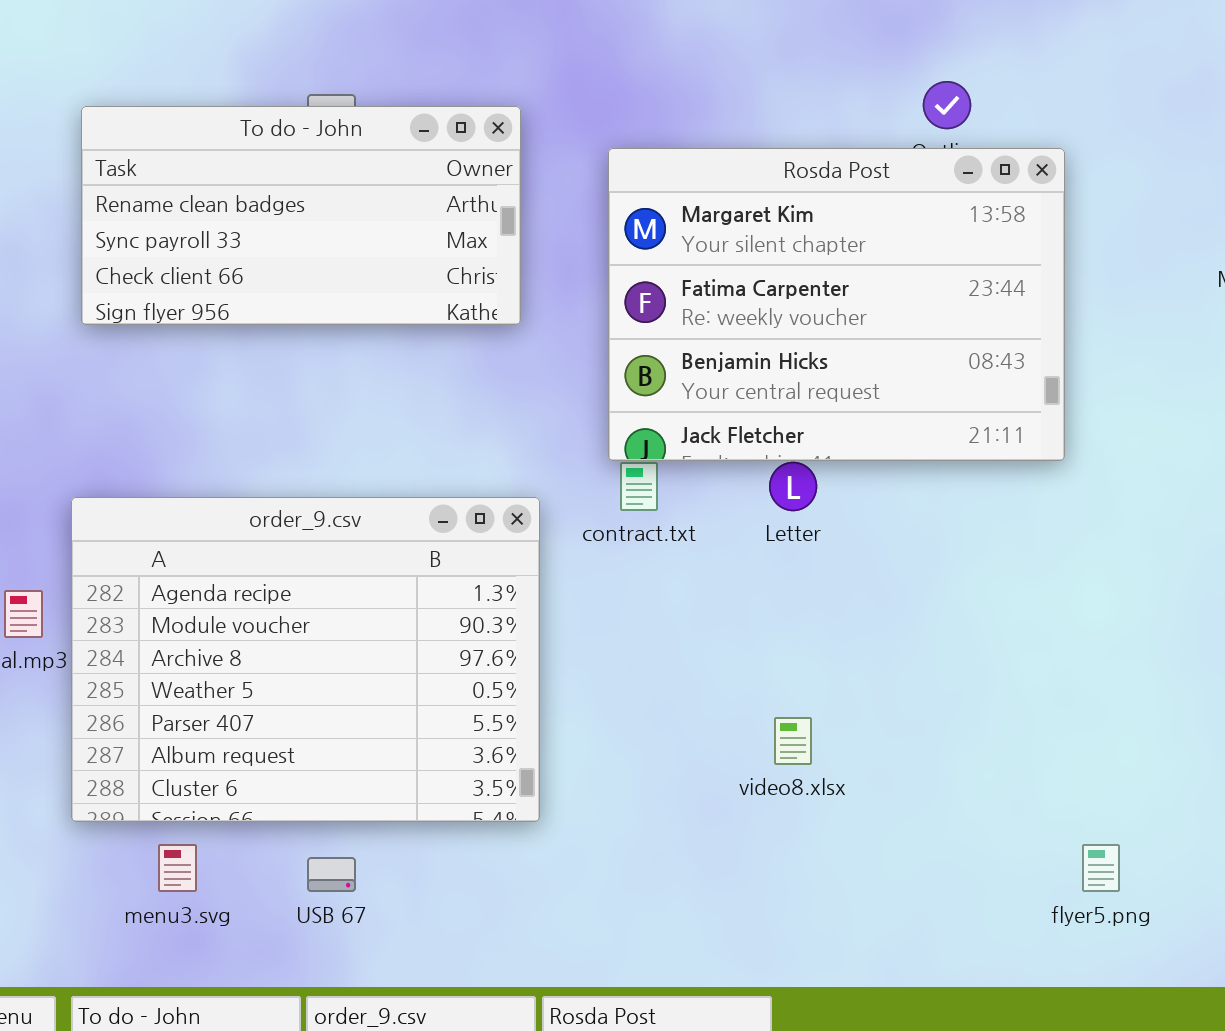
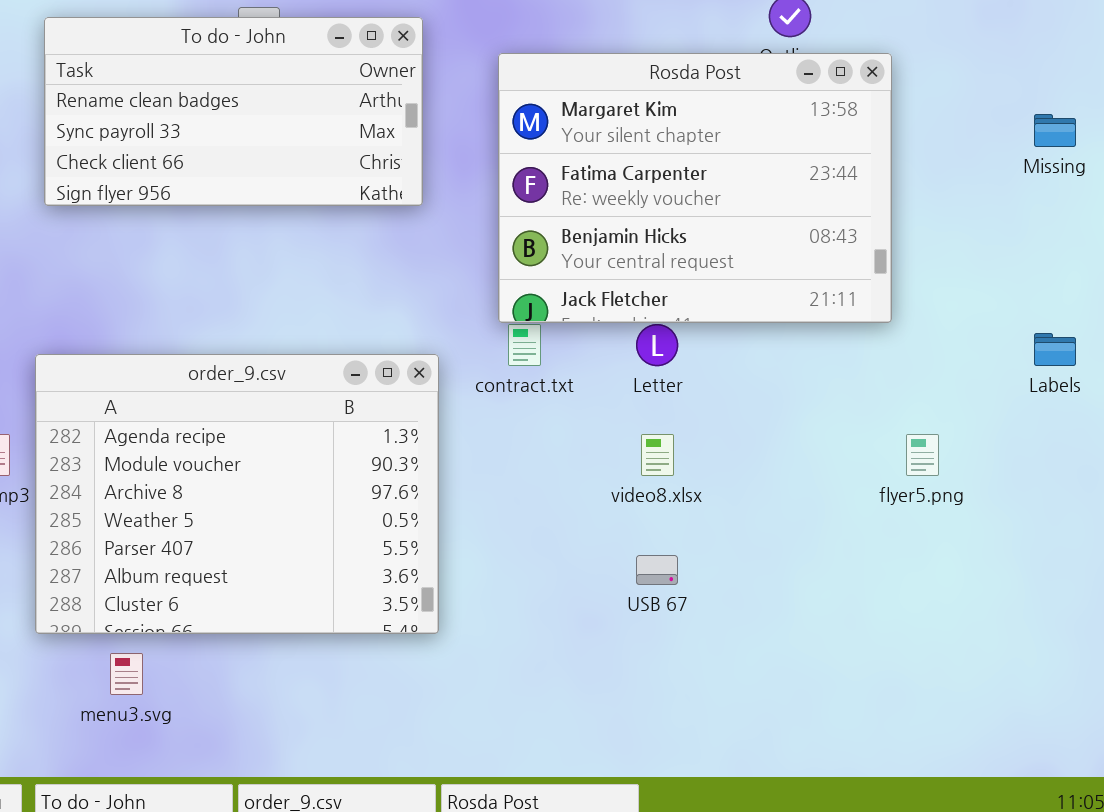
video8.xlsx: [774,717,812,765] -> [641,434,674,476], moved
flyer5.png: [1082,844,1120,892] -> [906,434,939,476], moved
USB 67: [307,857,356,892] -> [636,555,678,585], moved

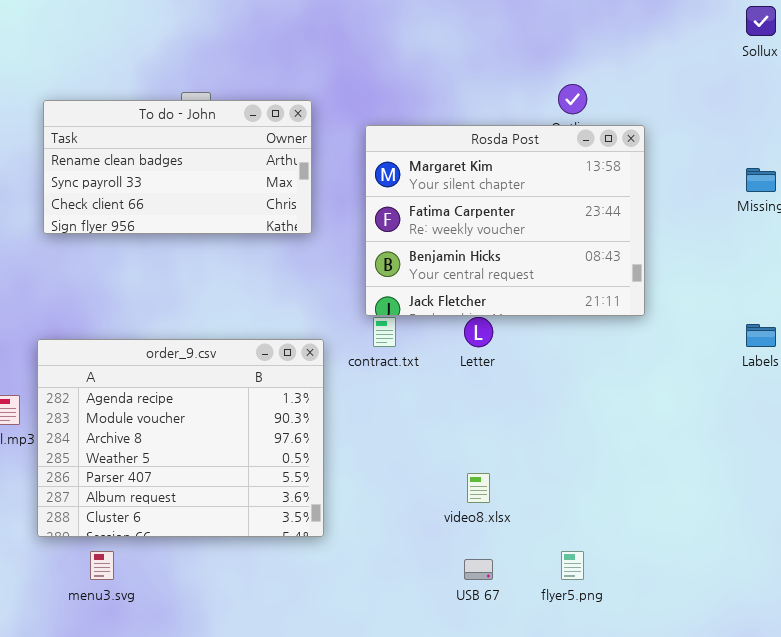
video8.xlsx: [641,434,674,476] -> [467,473,490,503], moved
flyer5.png: [906,434,939,476] -> [561,551,584,580], moved
USB 67: [636,555,678,585] -> [464,559,493,580], moved

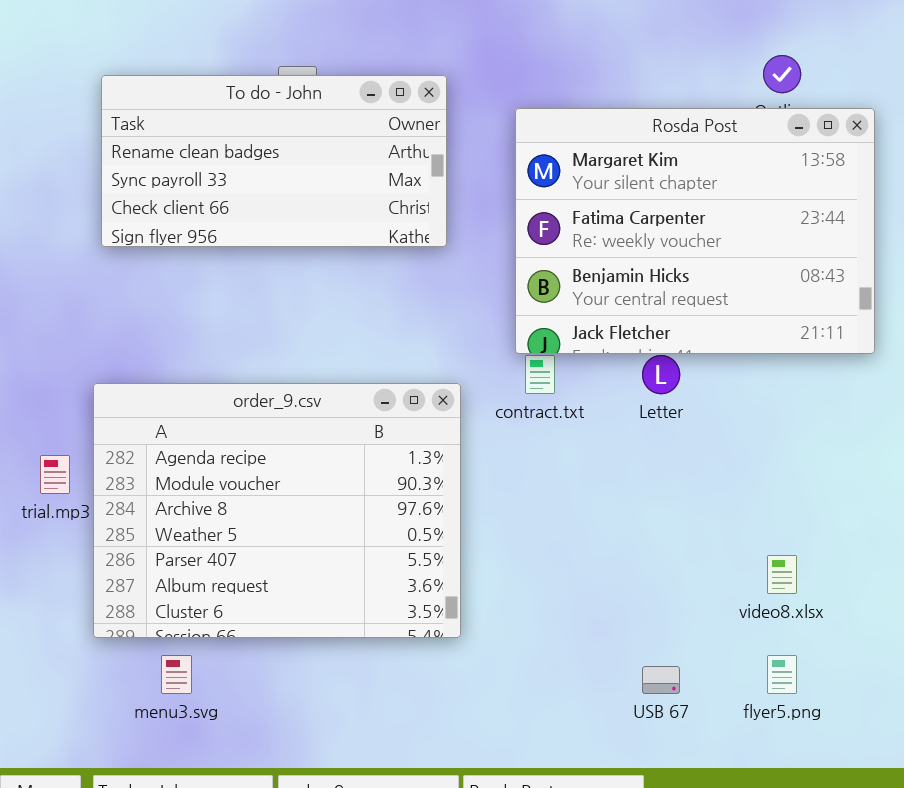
video8.xlsx: [467,473,490,503] -> [767,555,797,594], moved

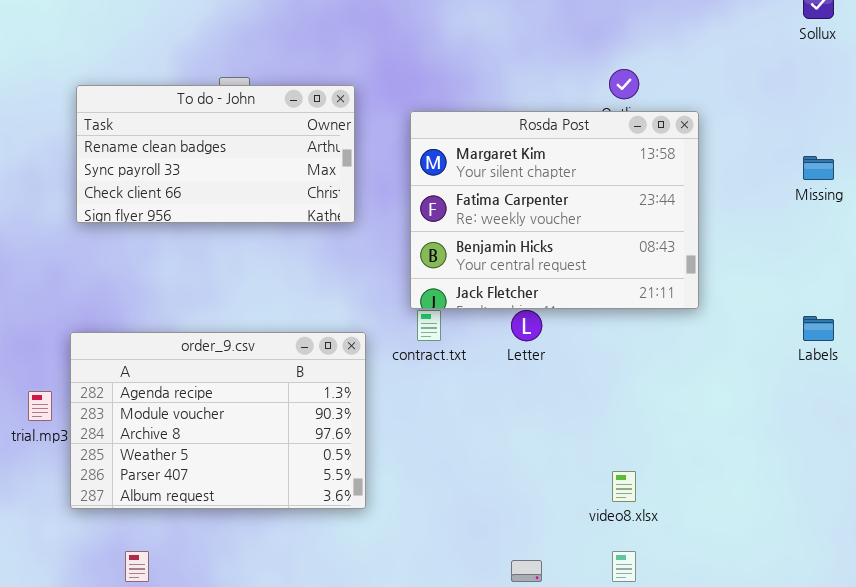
order_9.csv: [93,383,461,638] -> [70,332,366,509], resized

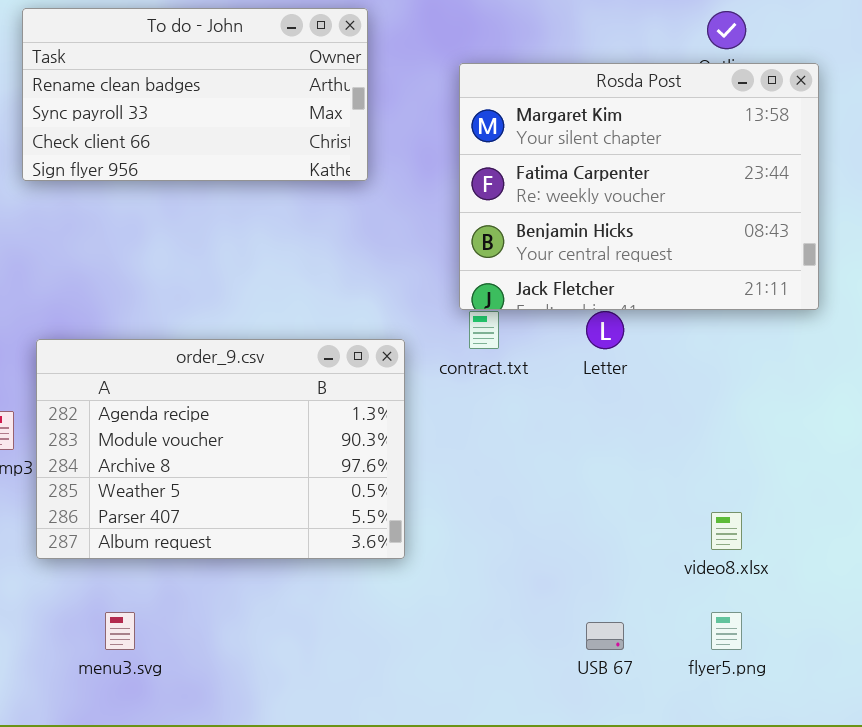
To do - John: [76,85,355,223] -> [22,8,368,181], moved

